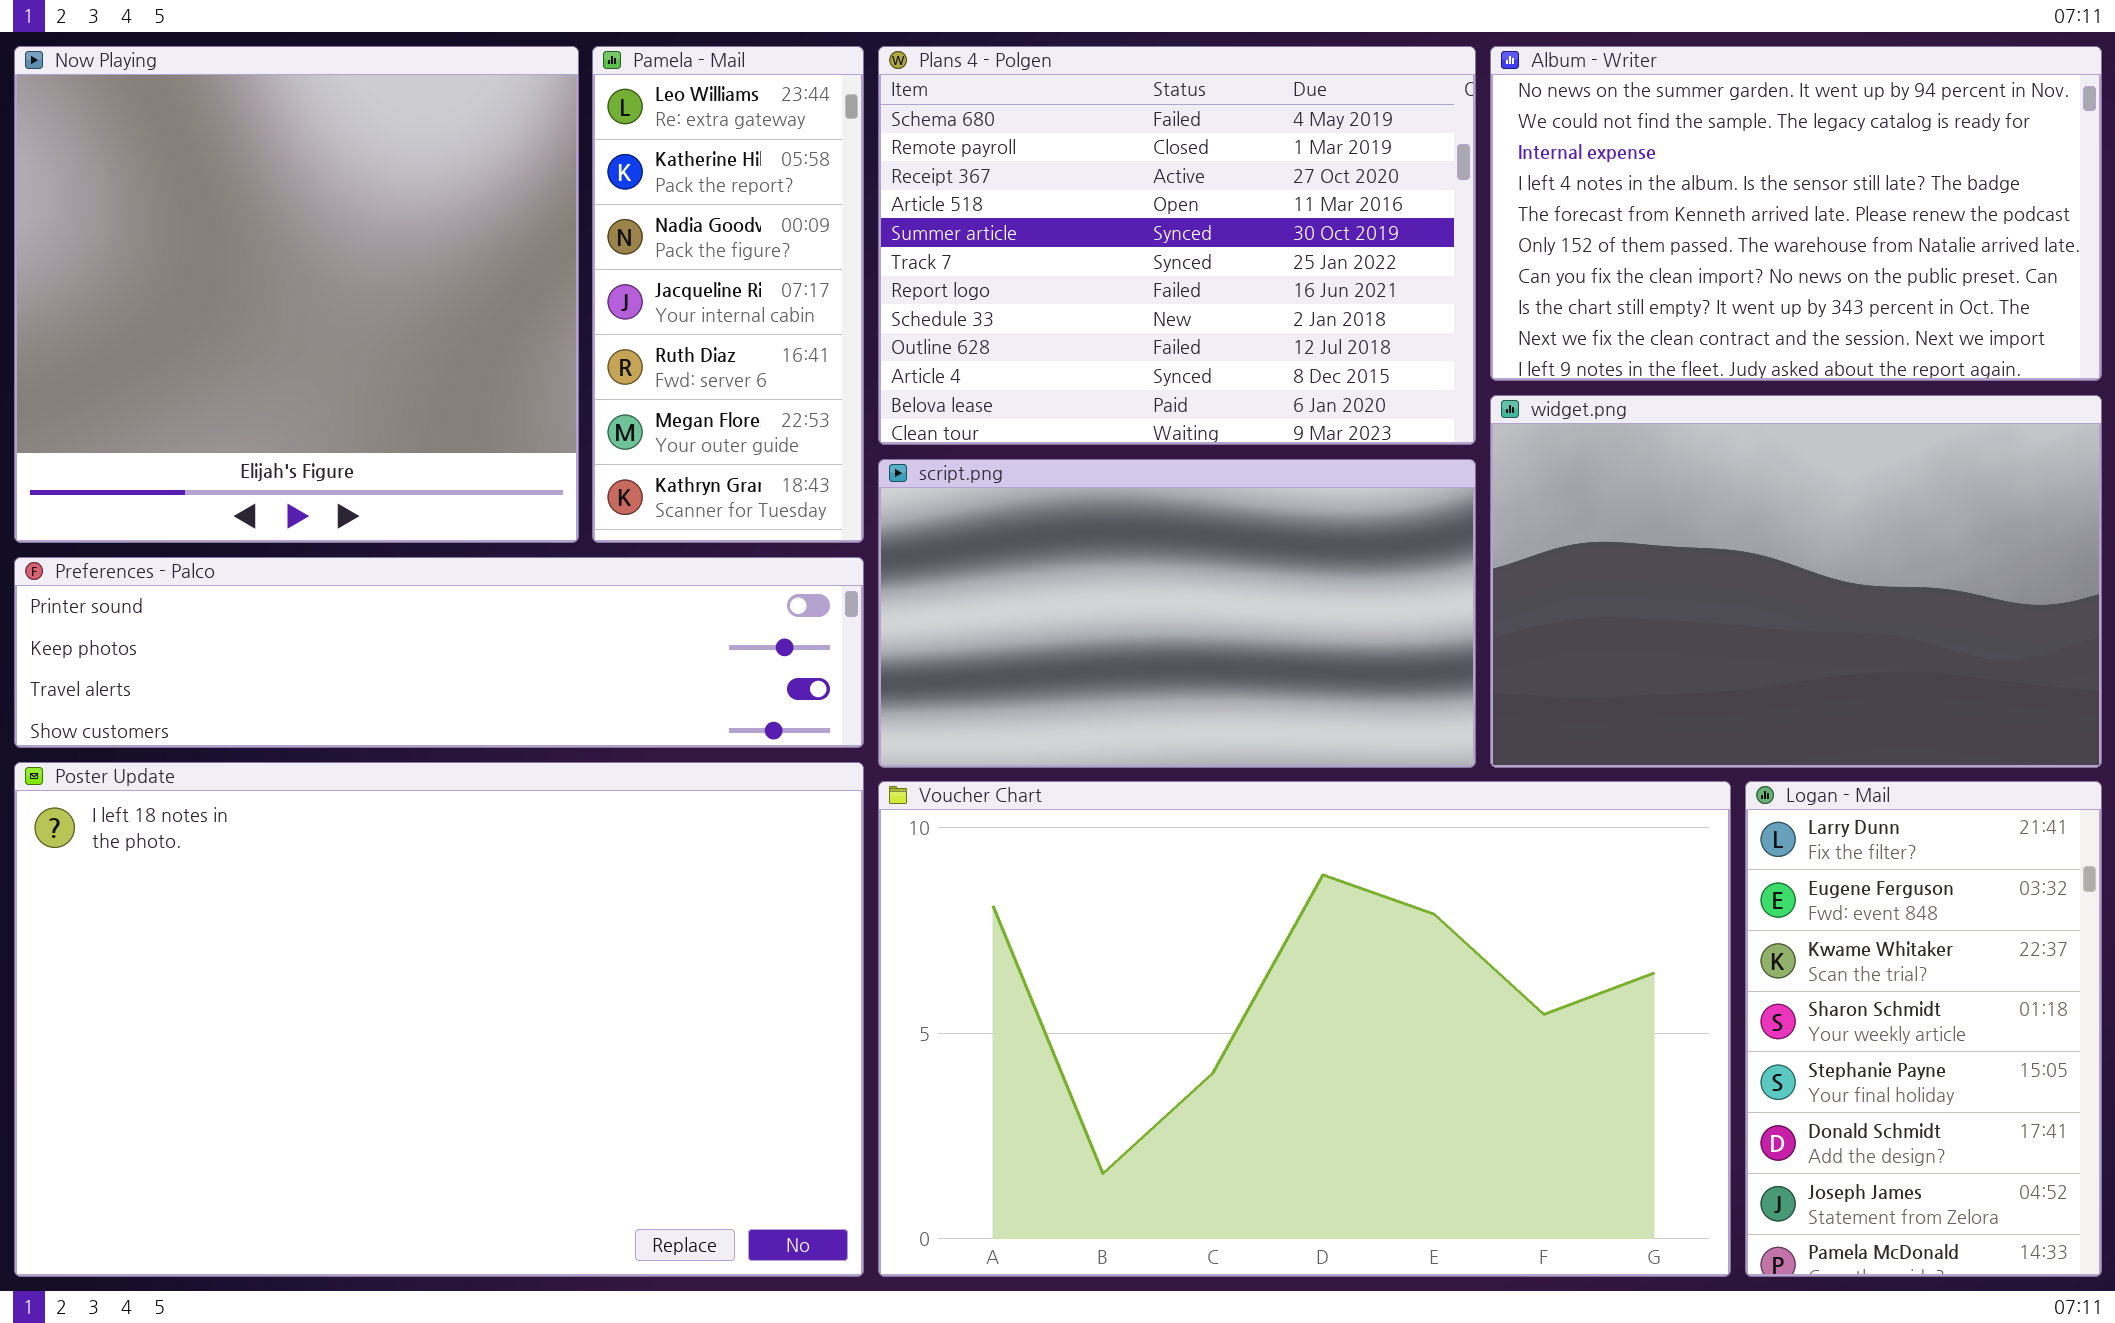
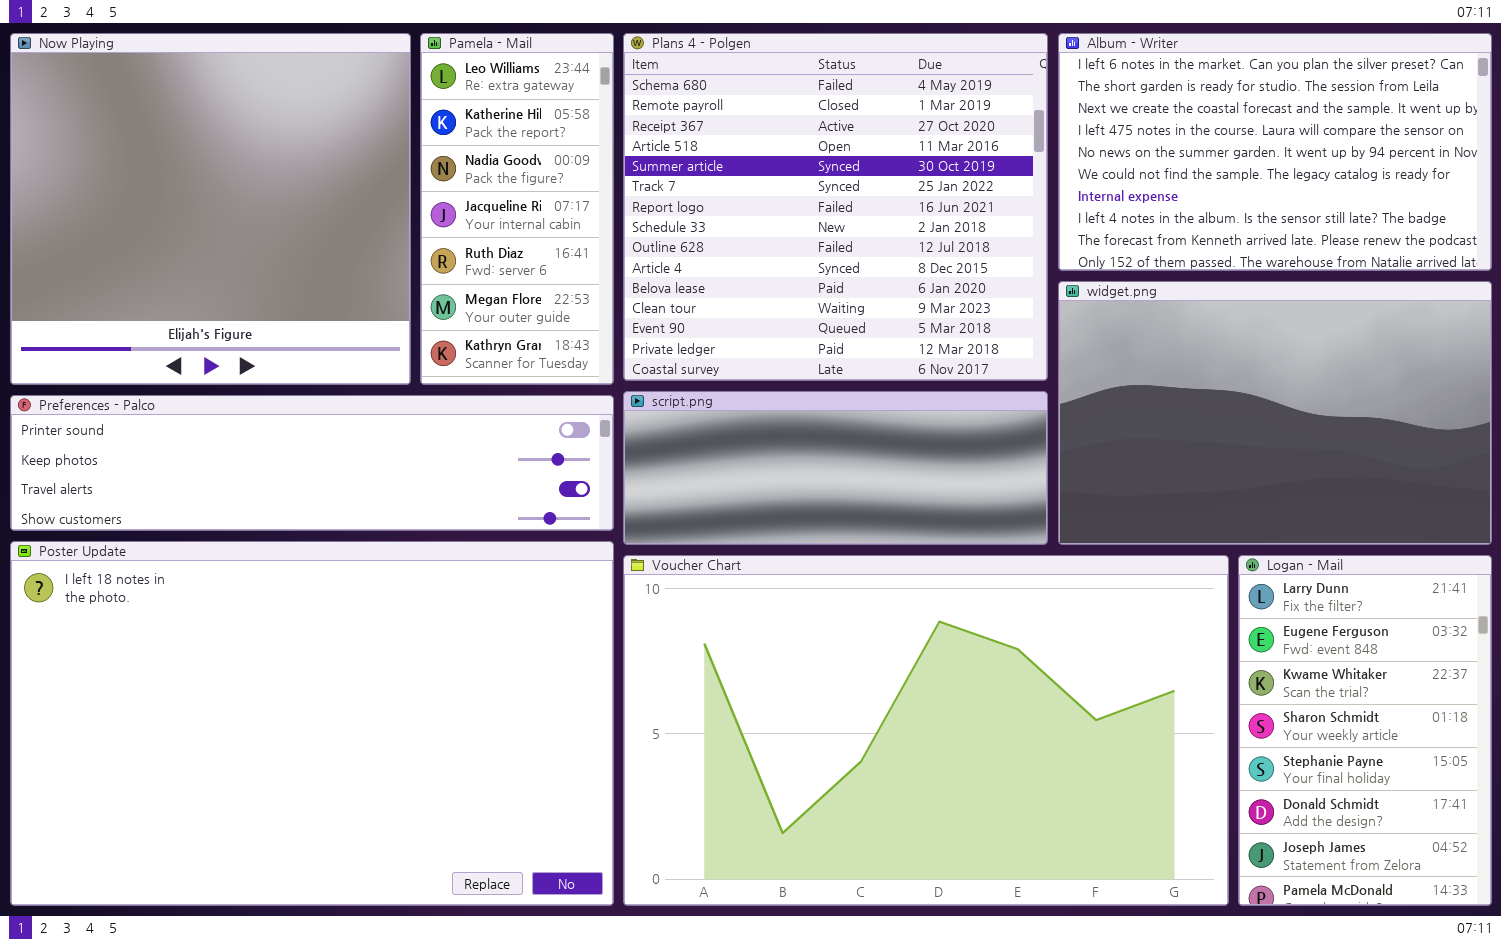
Plans 4 - Polgen: [878,46,1476,445] -> [623,33,1048,381], resized
Album - Writer: [1490,46,2102,381] -> [1058,33,1492,271], scrolled up 4 rows
script.png: [878,459,1476,768] -> [623,391,1048,545], resized

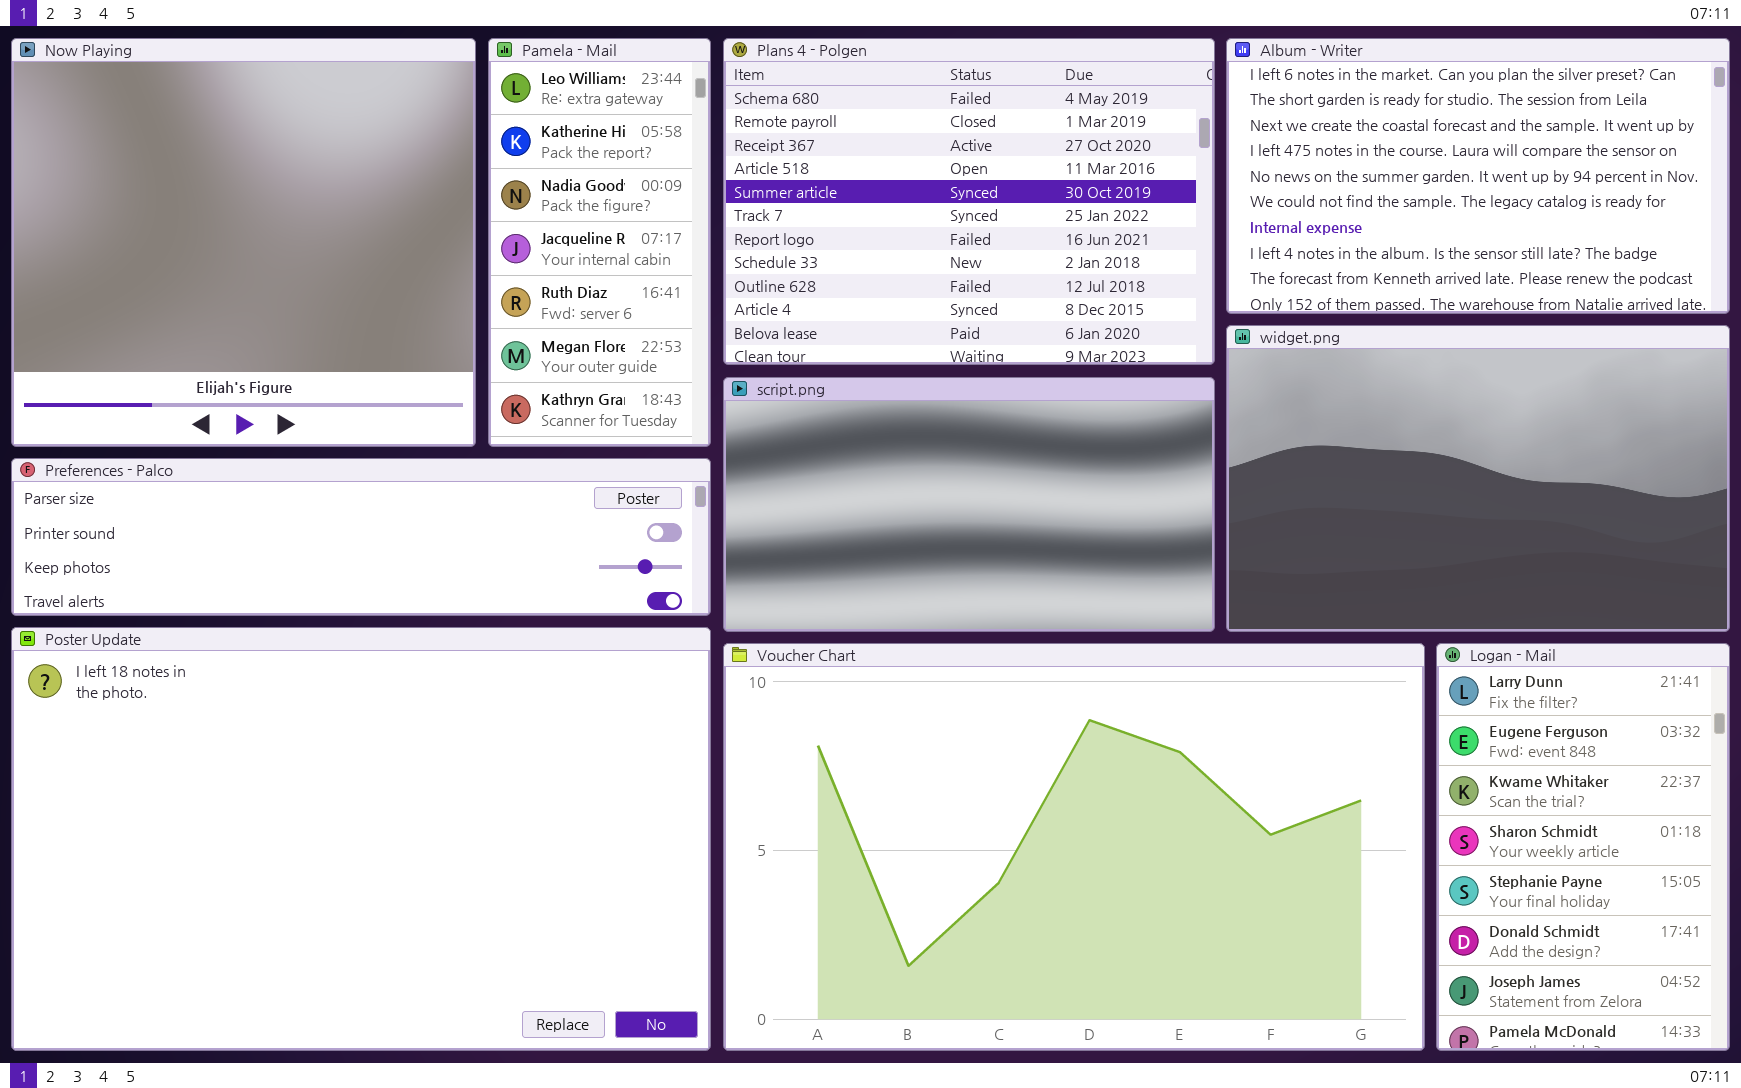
Plans 4 - Polgen: [623,33,1048,381] -> [723,38,1215,365], resized
script.png: [623,391,1048,545] -> [723,377,1215,632], resized
Preferences - Palco: [10,395,614,531] -> [11,458,711,616], scrolled up 1 row

